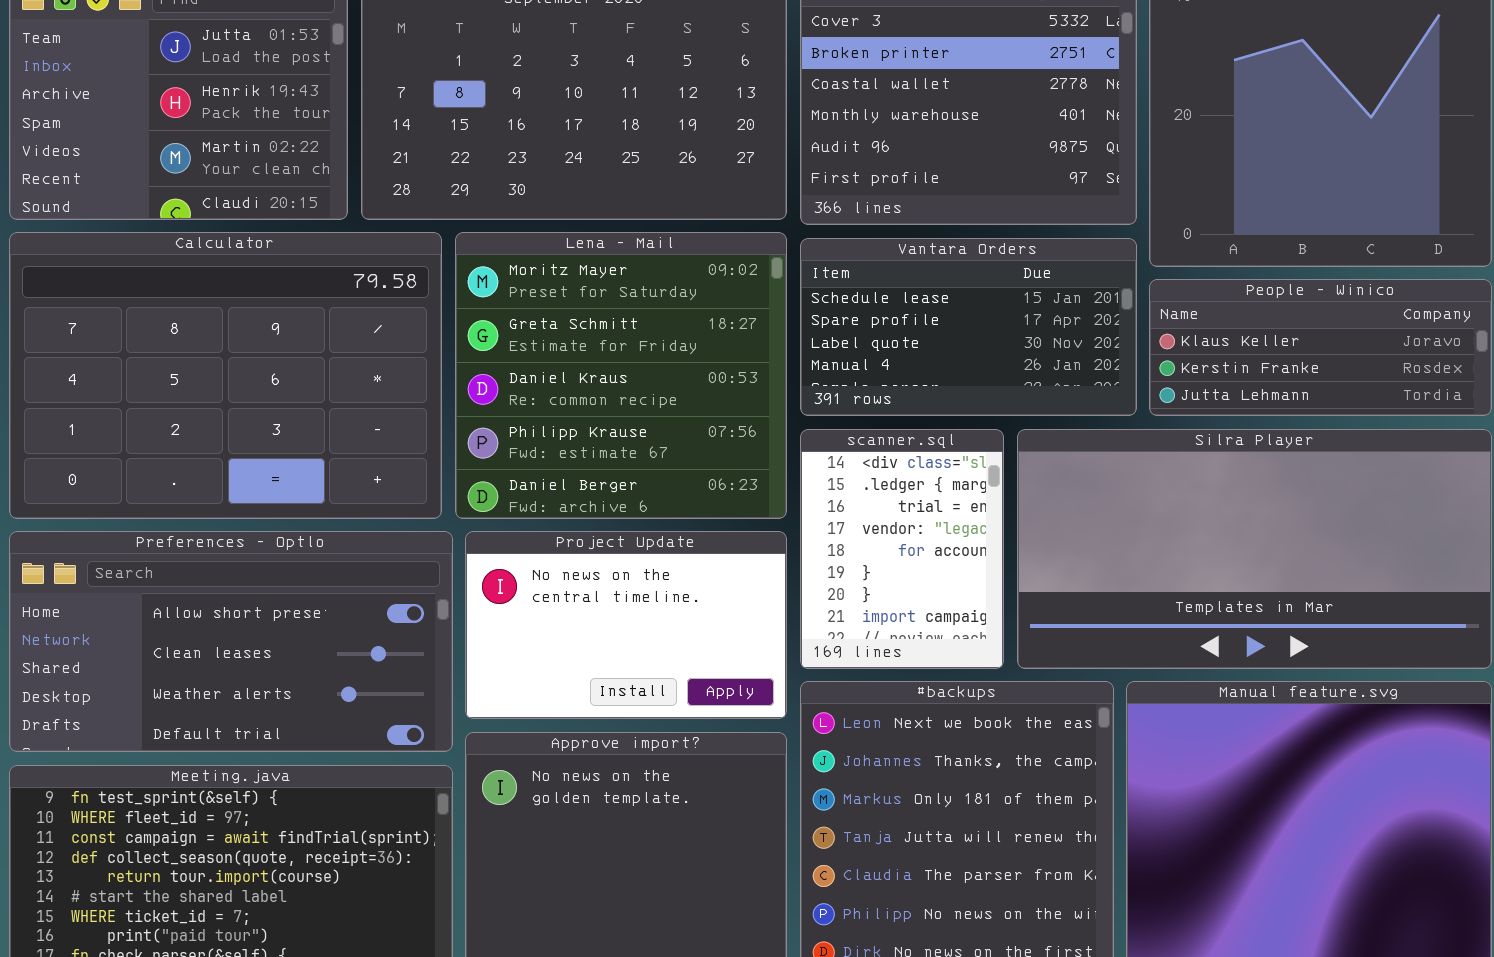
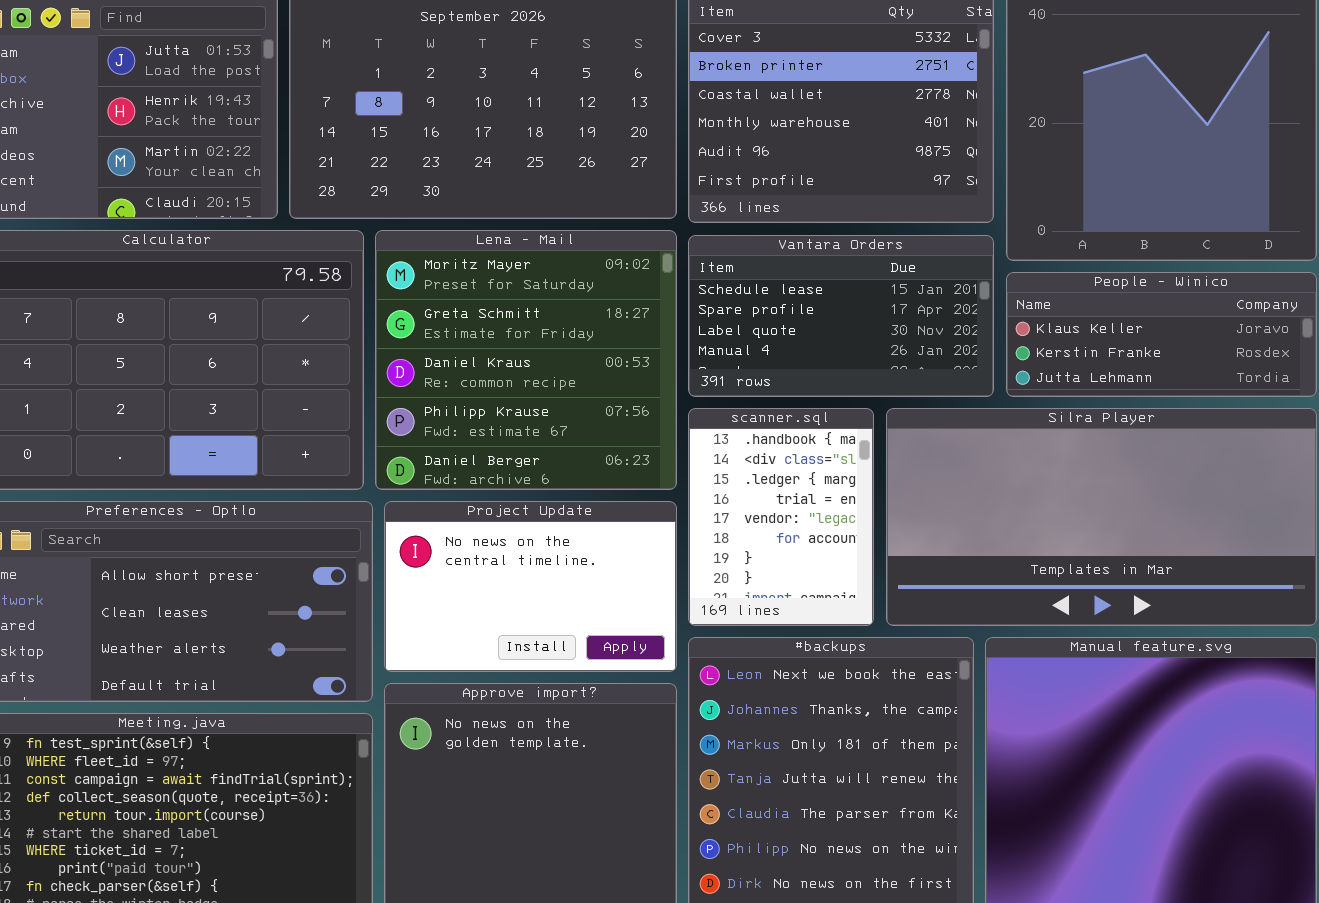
scanner.sql: [800,429,1004,669] -> [688,408,874,626], scrolled up 1 row

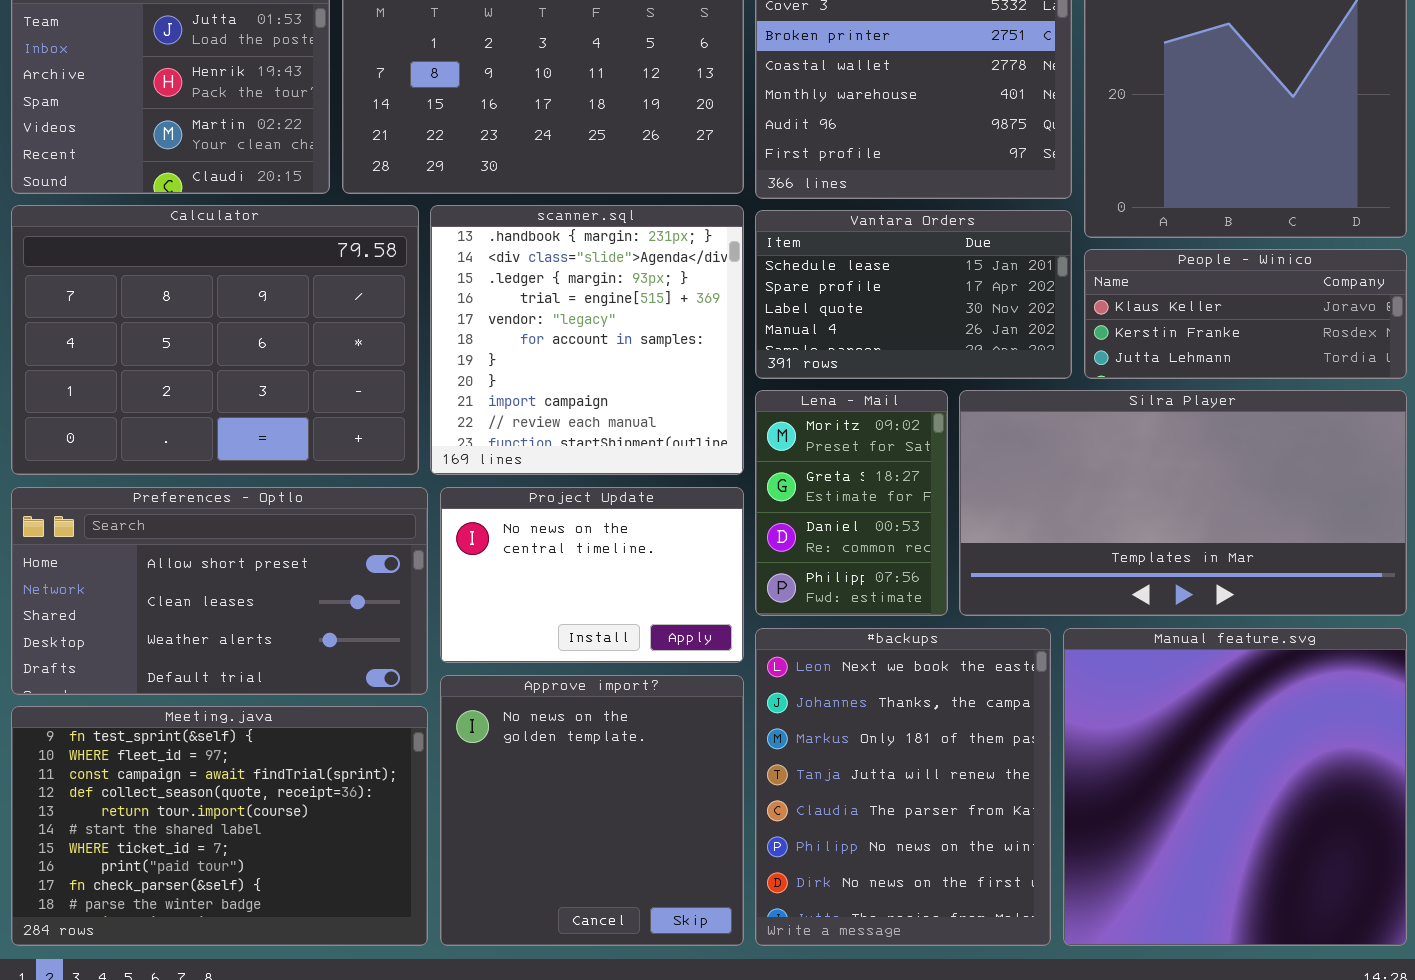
Lena - Mail: [375,230,677,490] -> [755,390,948,616], moved, resized
scanner.sql: [688,408,874,626] -> [430,205,744,475], moved, resized

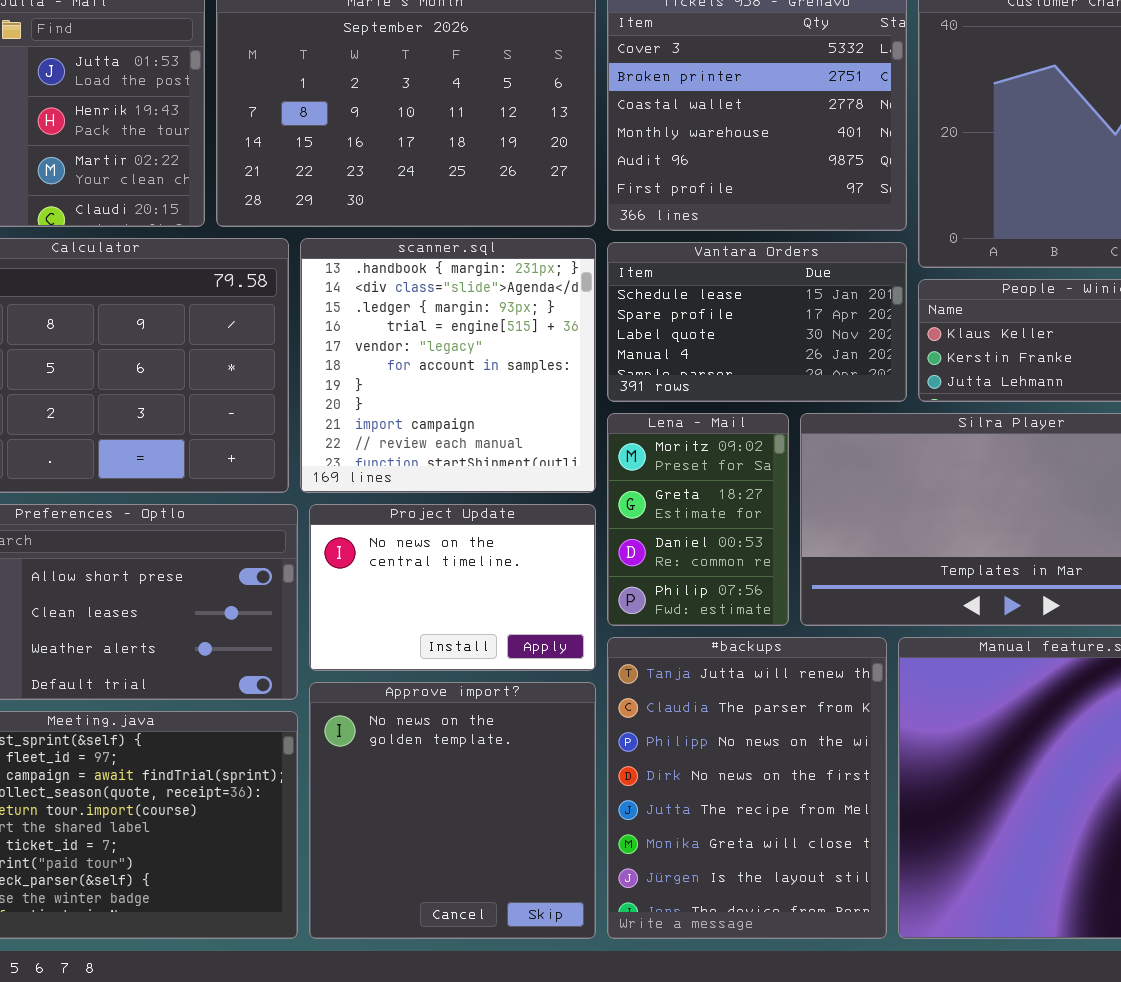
#backups: [755,628,1051,946] -> [607,637,887,939], scrolled down 3 rows

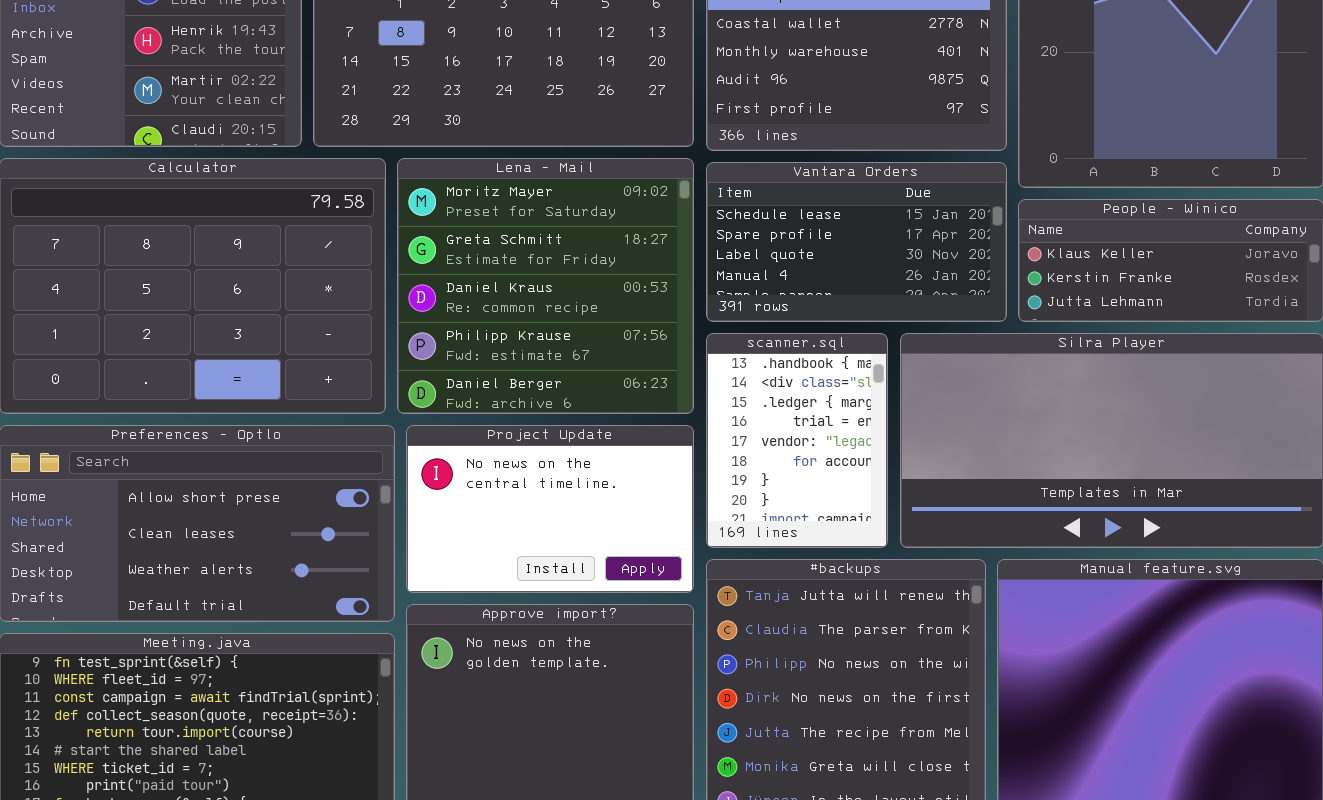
scanner.sql: [300,238,596,493] -> [706,333,888,548], moved, resized
Lena - Mail: [607,413,789,626] -> [397,158,694,414], moved, resized

